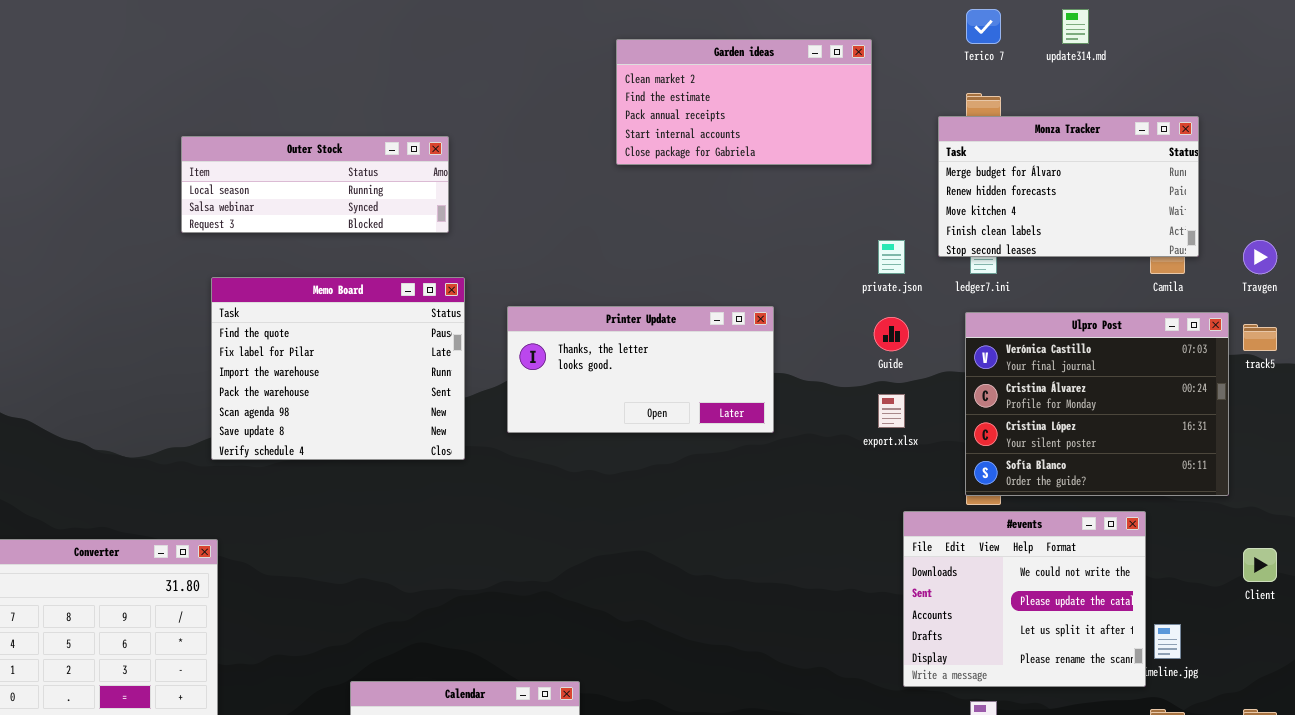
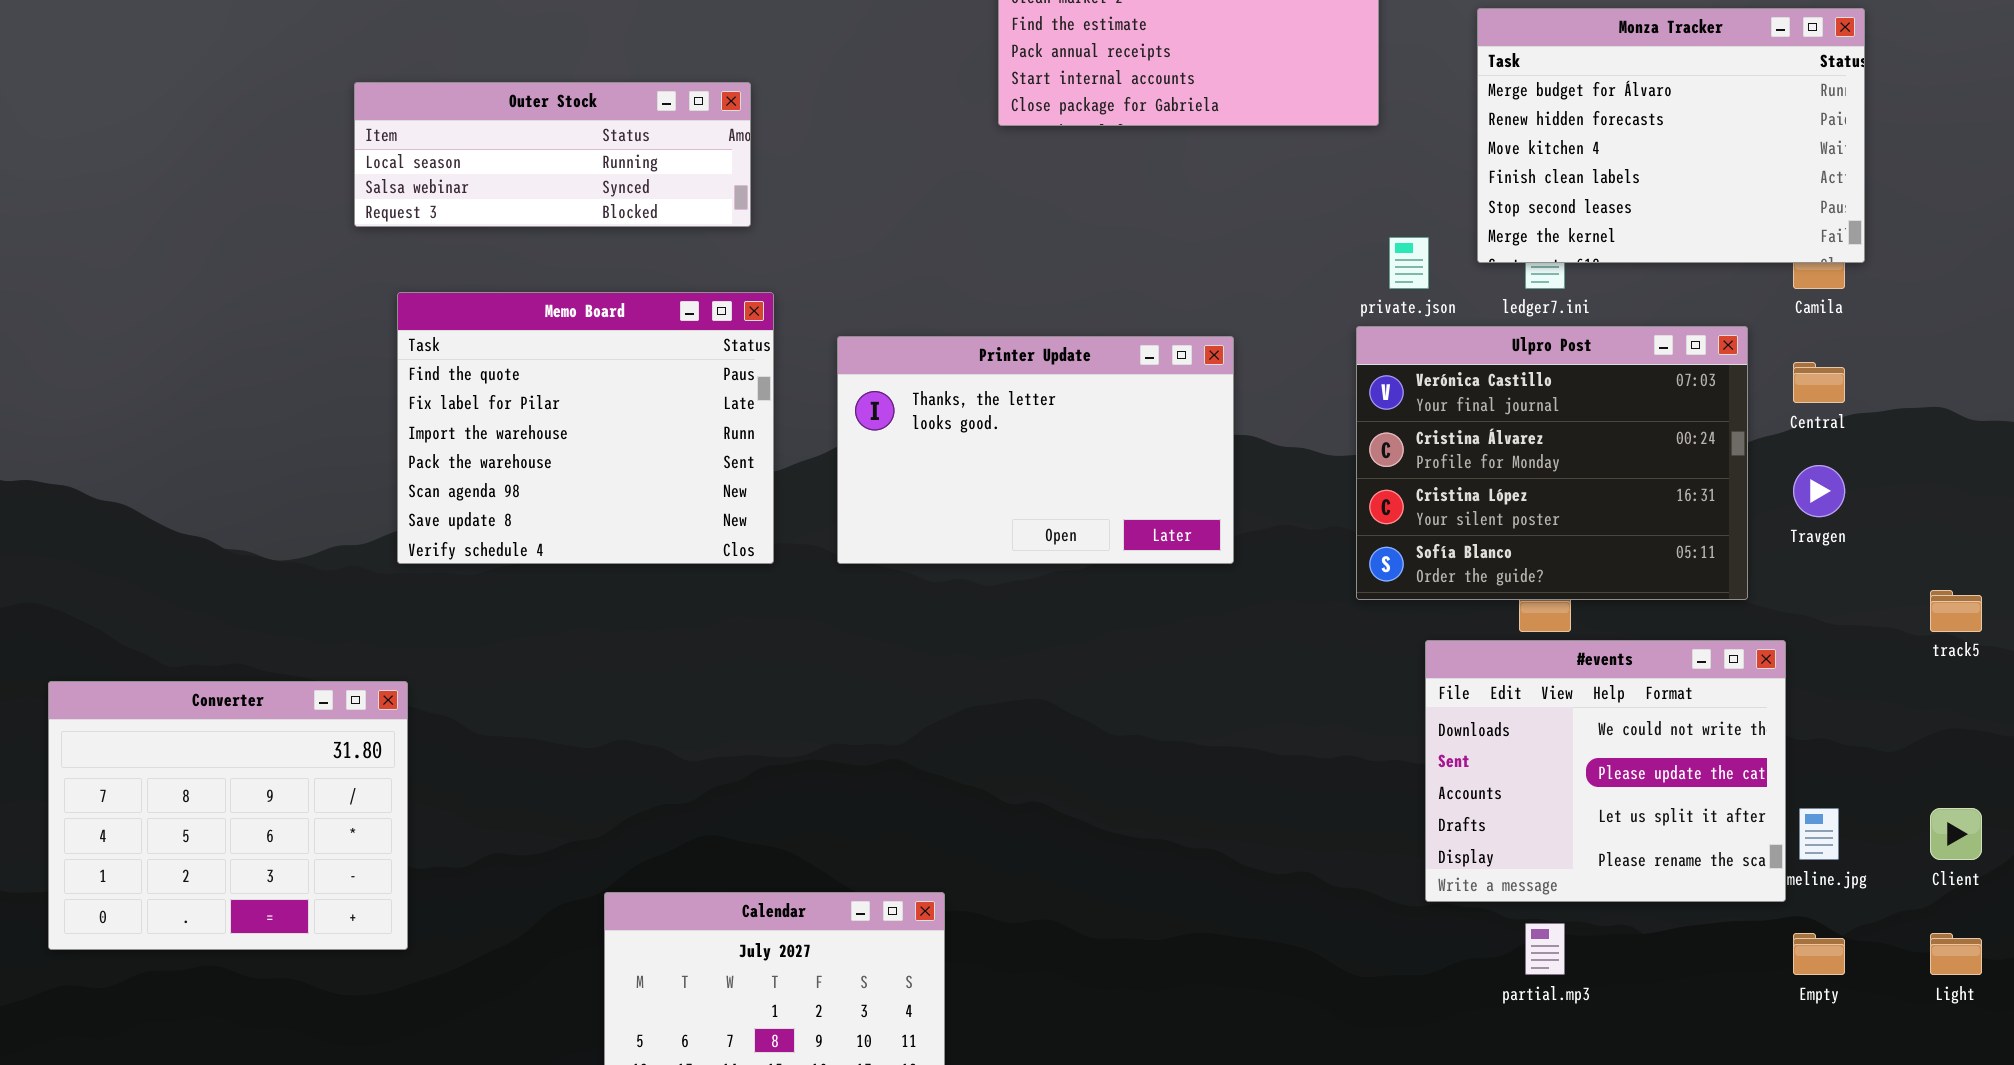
Monza Tracker: [938,116,1199,257] -> [1477,8,1865,263], resized
Travgen: [1243,240,1277,274] -> [1793,465,1845,517], moved
Printer Update: [507,306,774,433] -> [837,336,1234,564], resized
Ulpro Post: [965,312,1229,496] -> [1356,326,1748,600], moved
track5: [1243,324,1277,351] -> [1930,590,1982,632], moved
Client: [1243,548,1277,582] -> [1930,808,1982,860], moved

